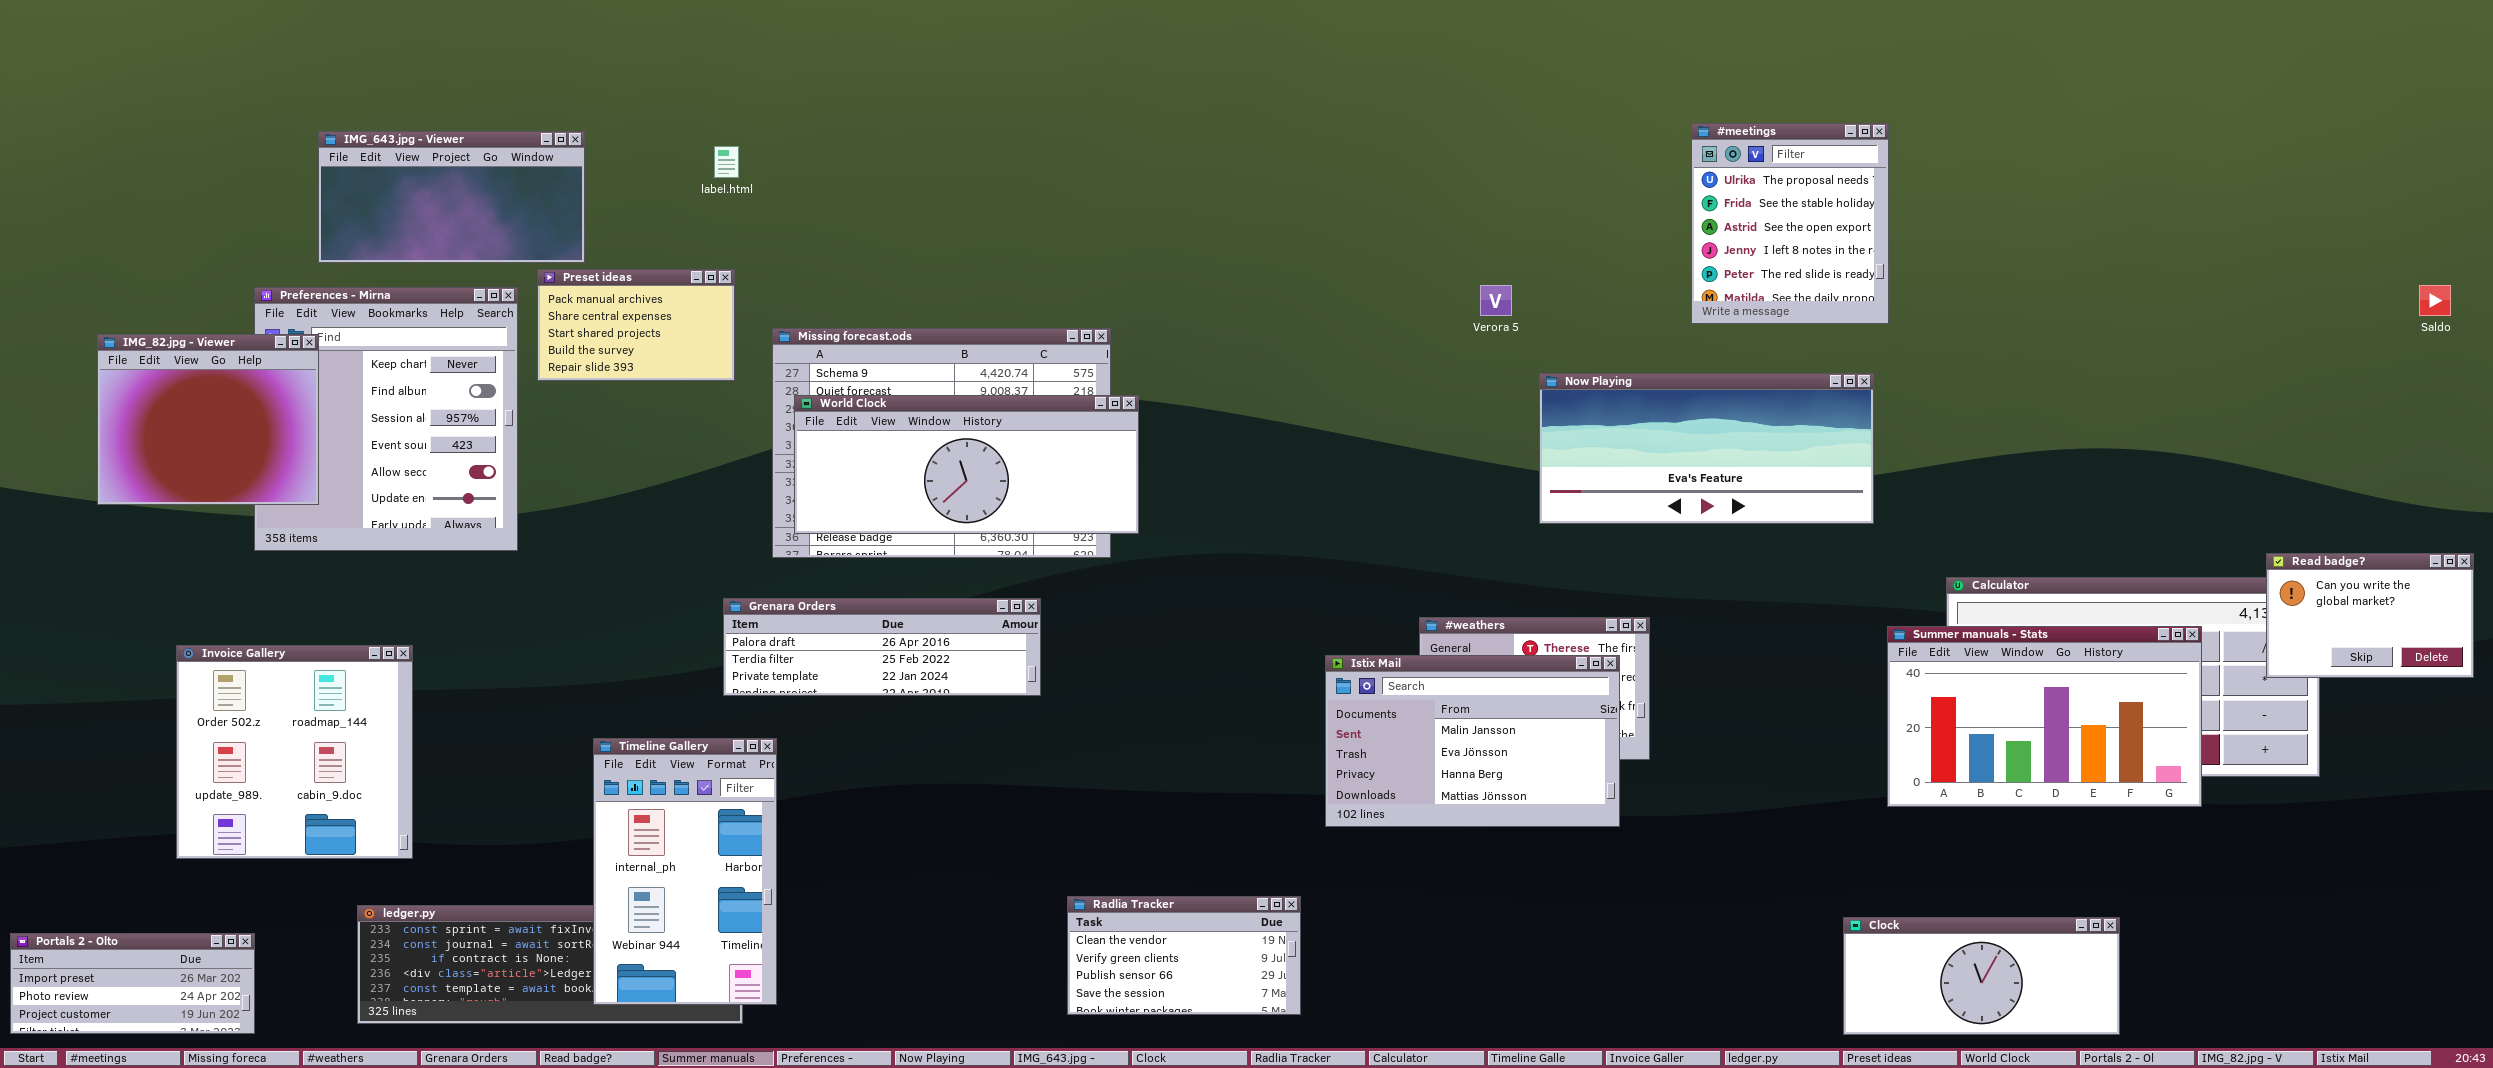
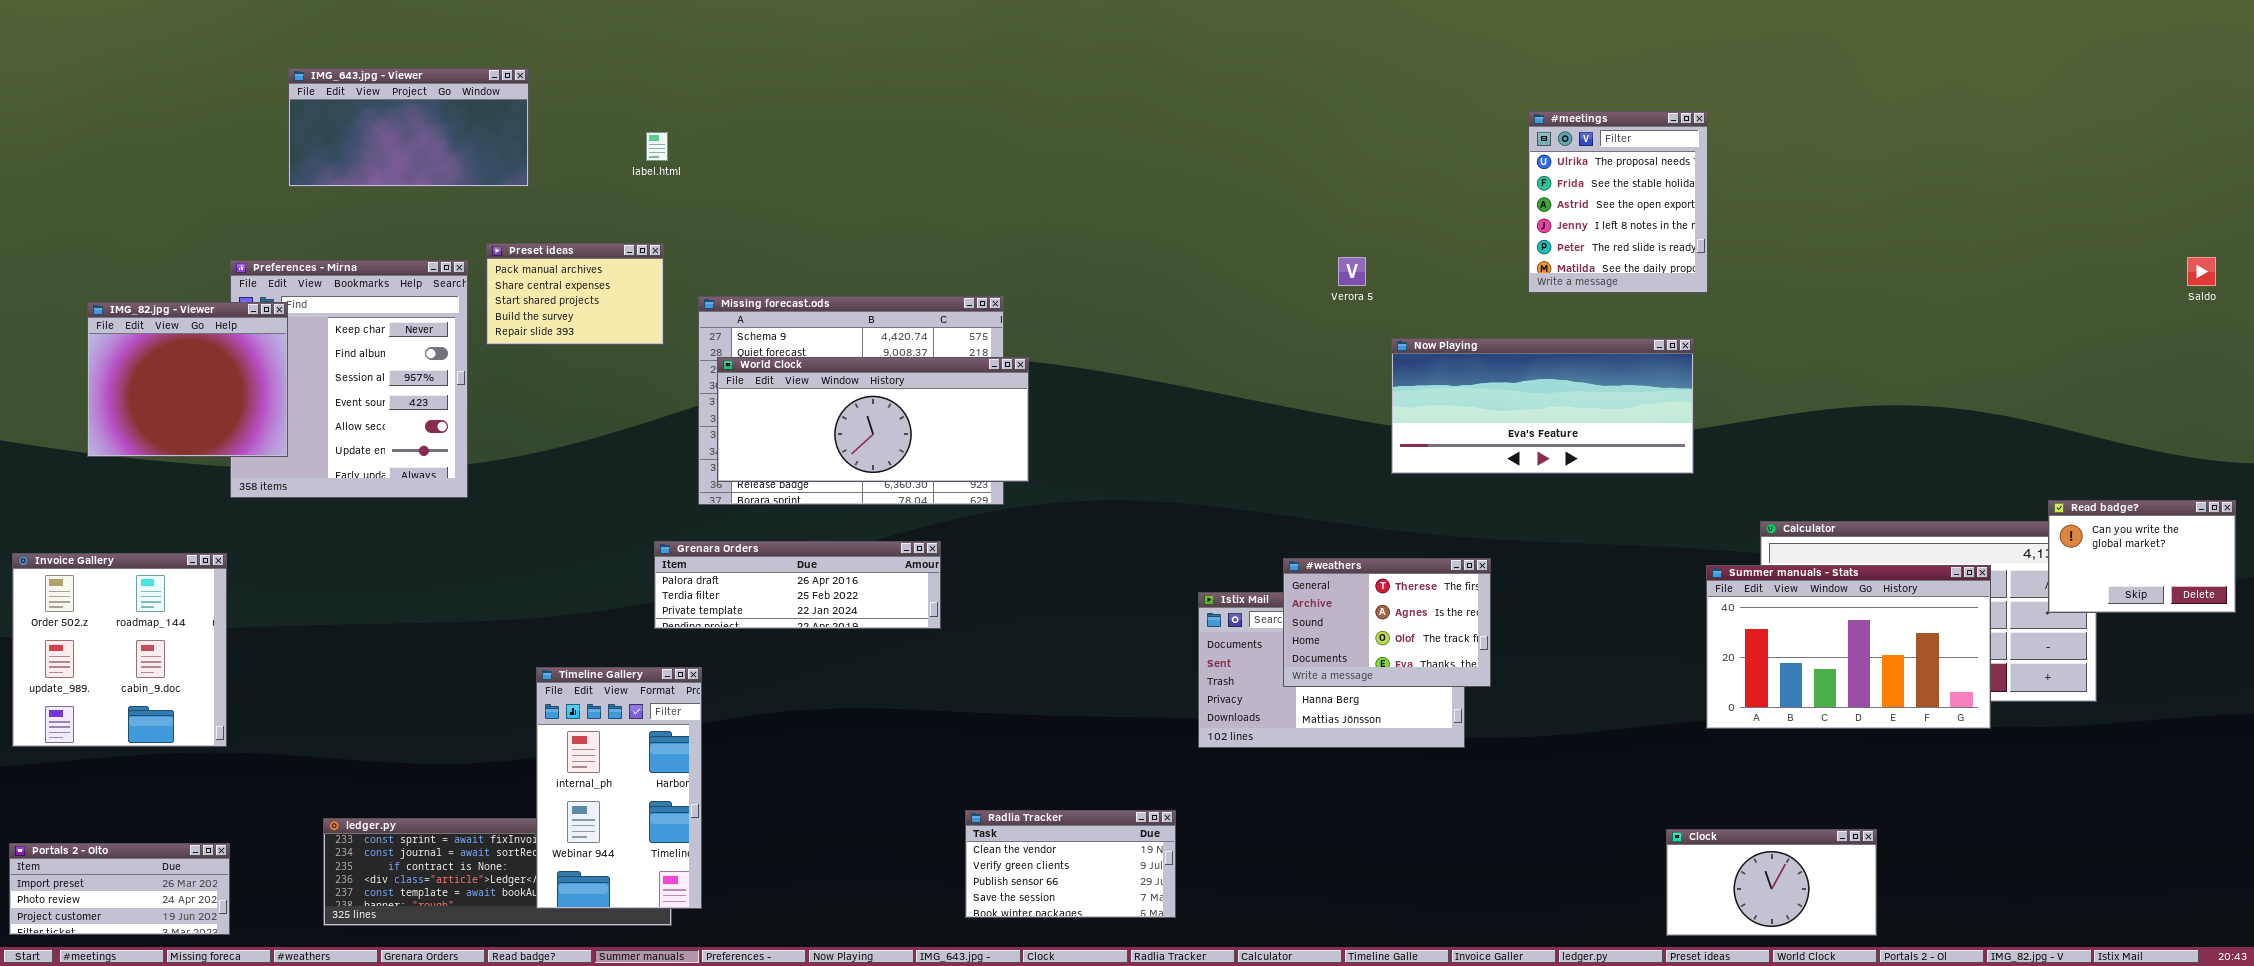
IMG_643.jpg - Viewer: [318,131,585,263] -> [288,68,529,187], moved
#weathers: [1419,617,1650,760] -> [1283,558,1491,687], raised
Invoice Gallery: [176,645,413,859] -> [12,553,227,747], moved
Clock: [1843,917,2120,1035] -> [1666,829,1877,936], resized

